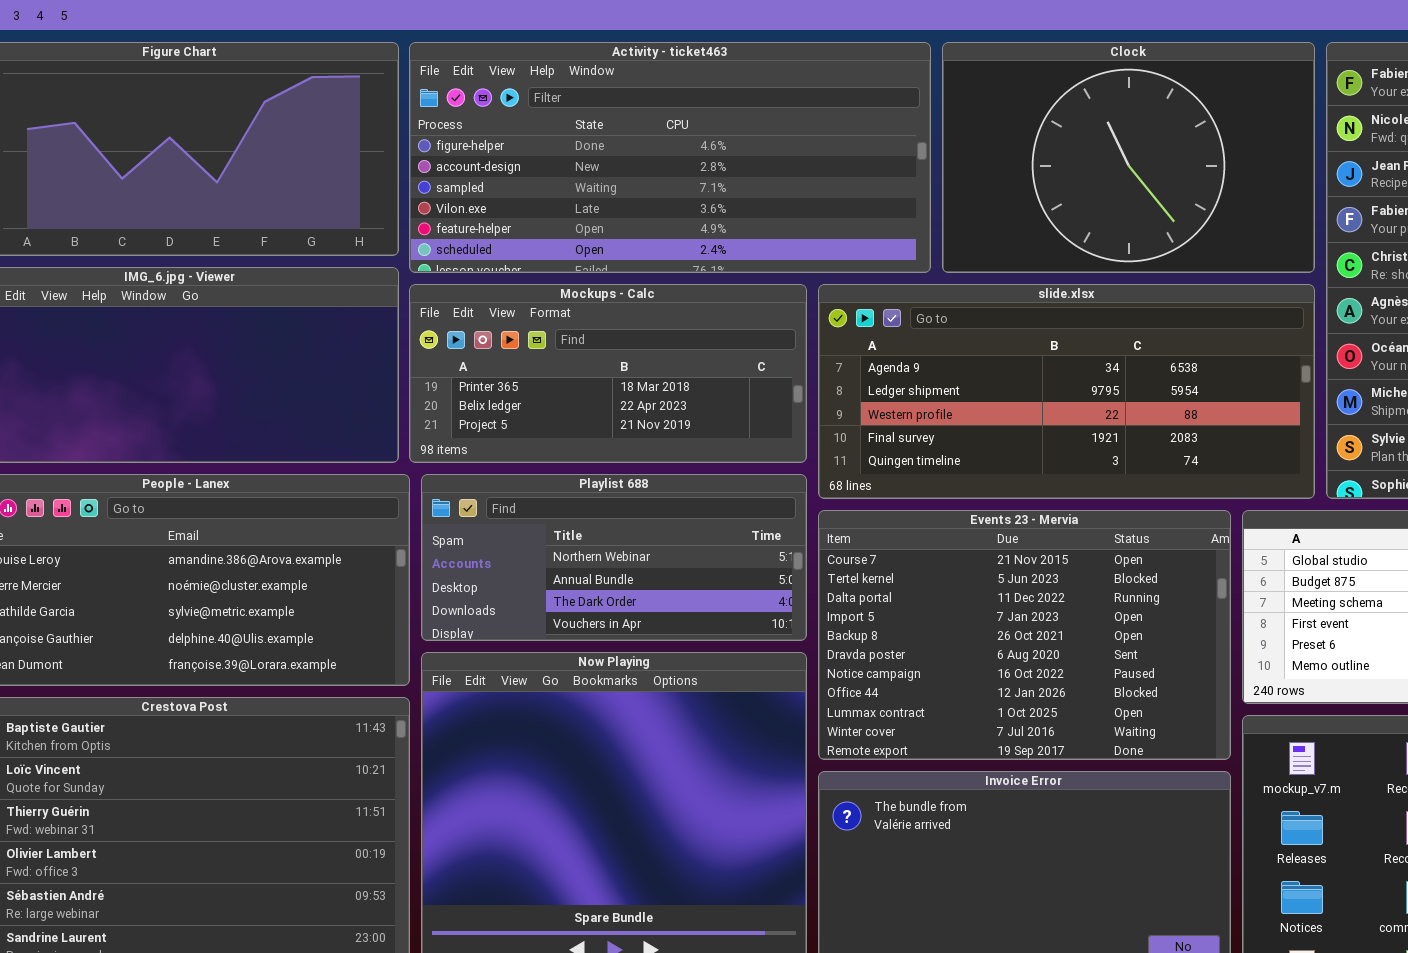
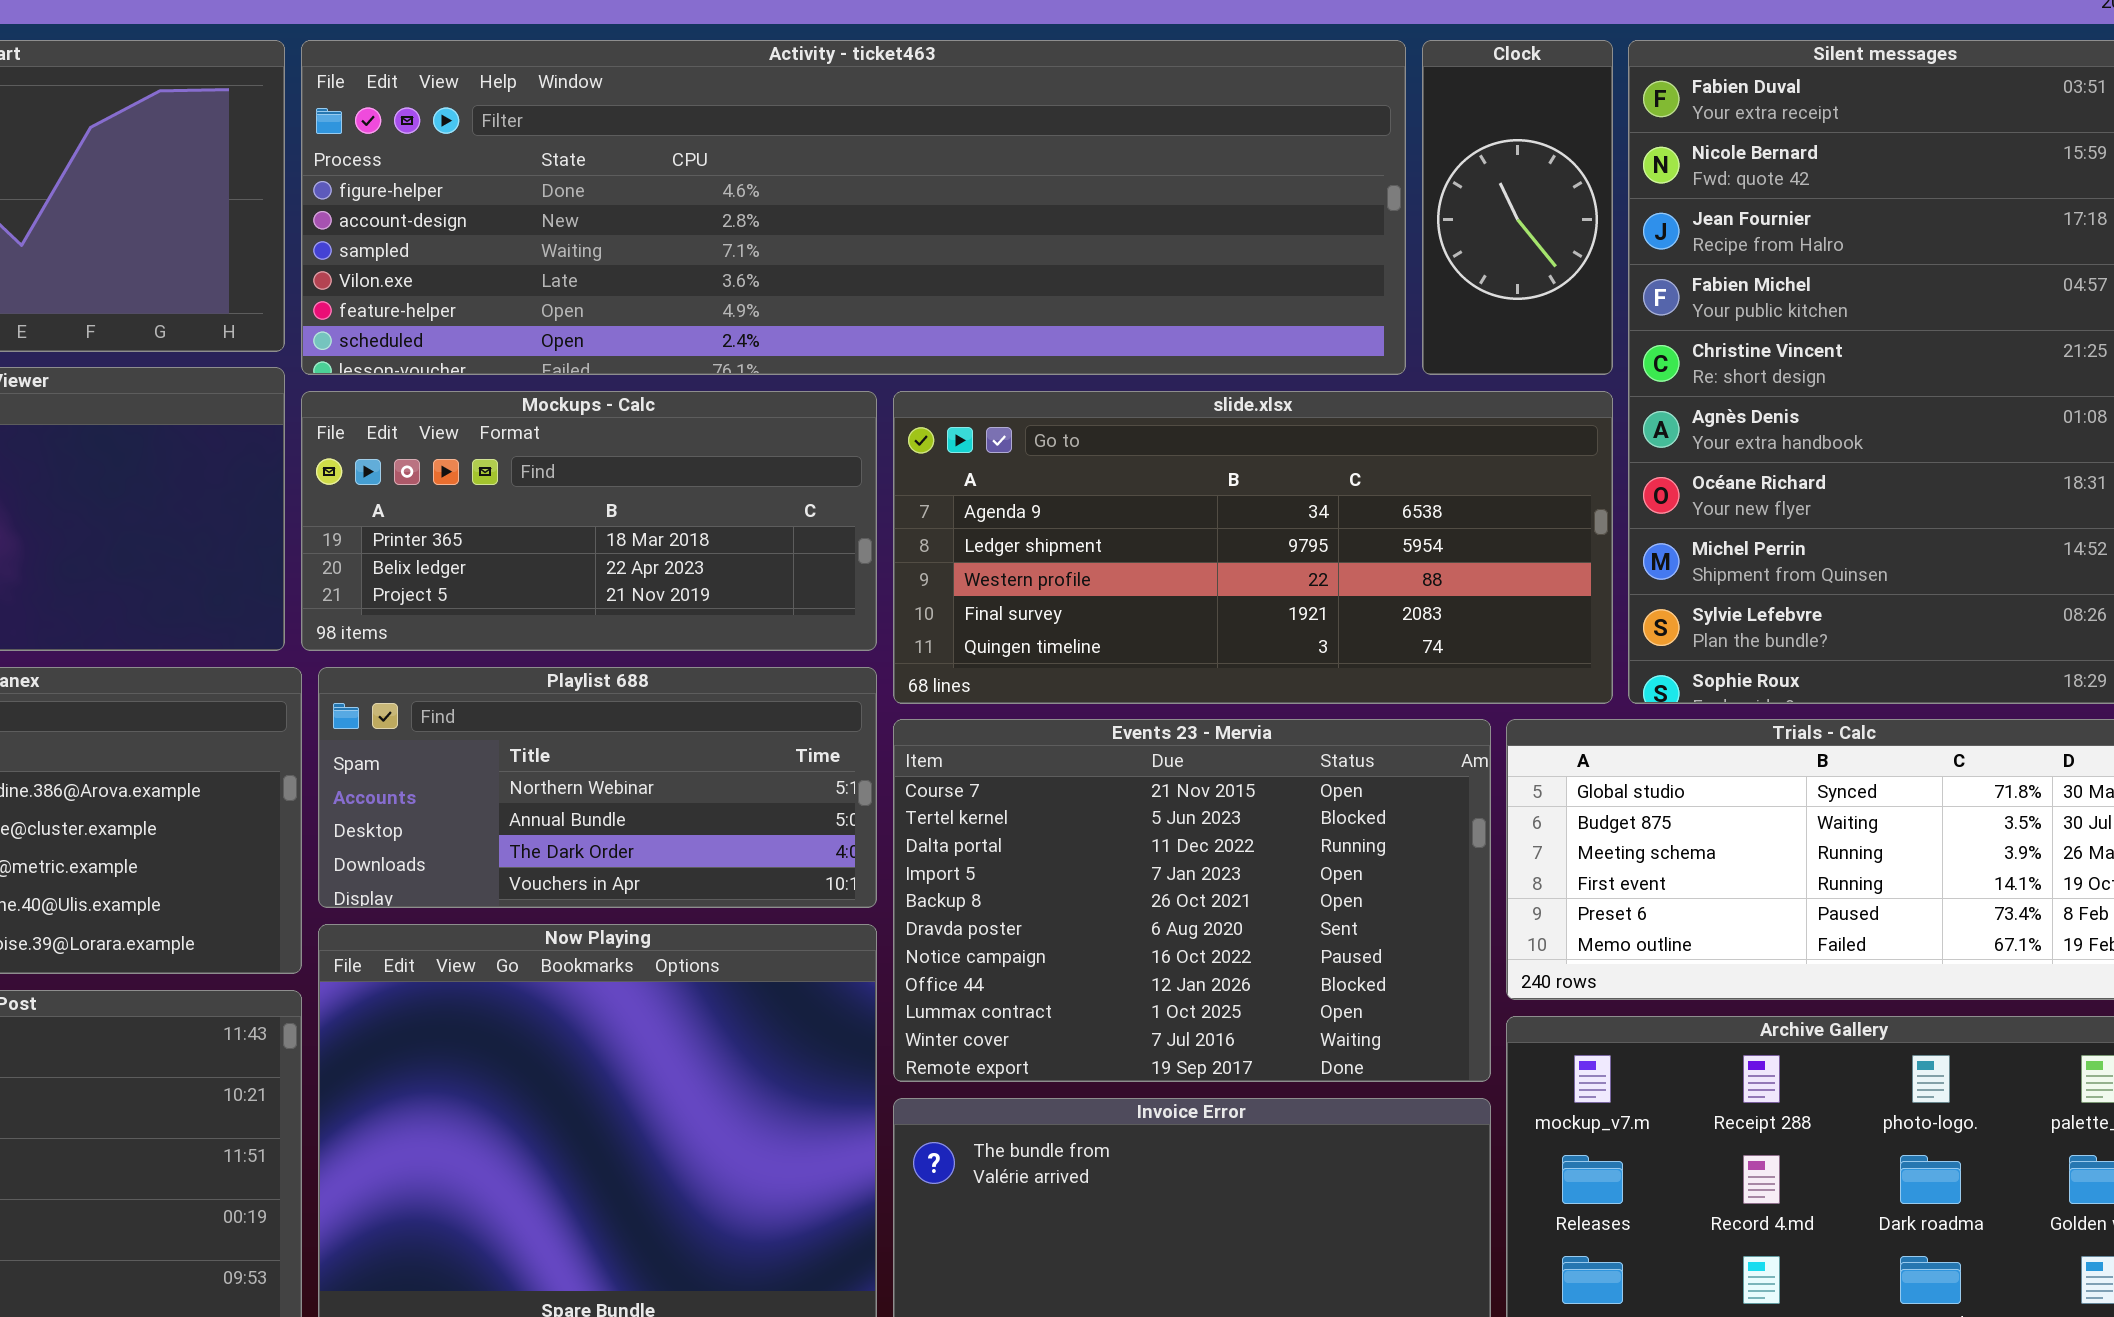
Activity - ticket463: [409,42,931,273] -> [301,40,1406,375], resized
Clock: [942,42,1315,273] -> [1422,40,1613,375], resized

